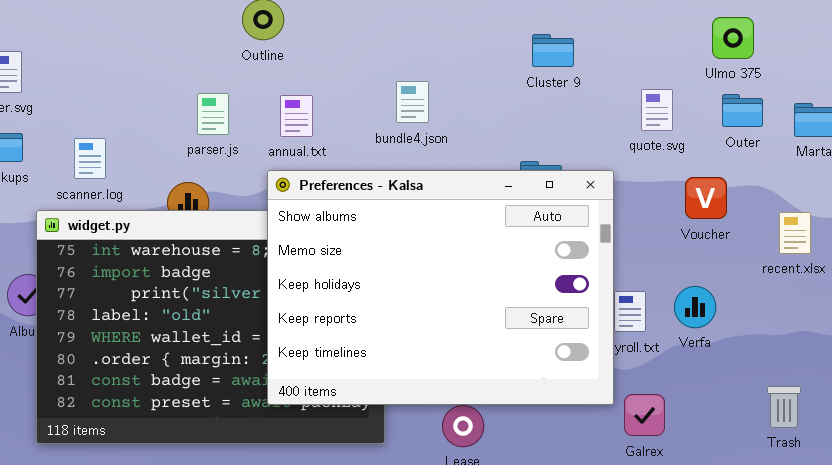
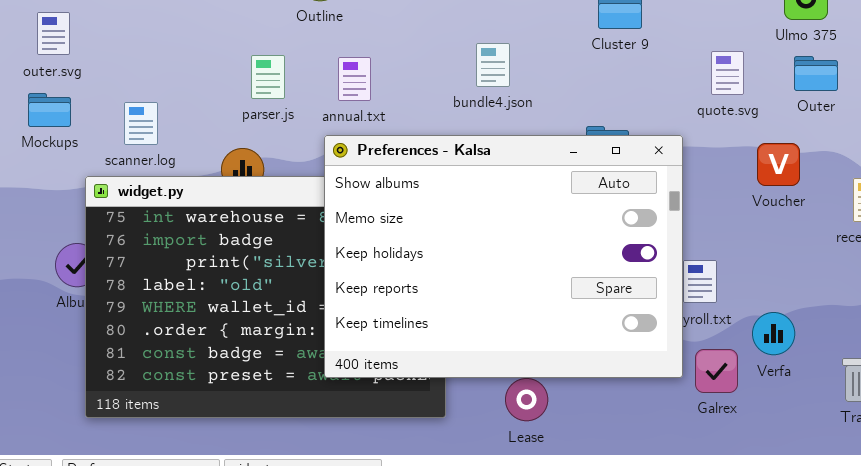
bundle4.json: [396,81,429,123] -> [476,43,510,87], moved
Verfa: [674,286,716,328] -> [752,312,795,355], moved
Galrex: [624,394,665,436] -> [695,349,738,393], moved

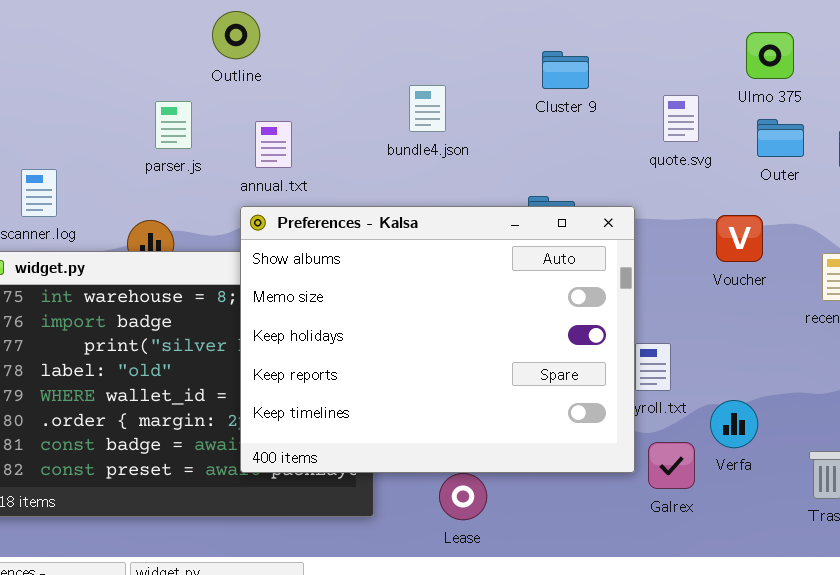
bundle4.json: [476,43,510,87] -> [409,85,446,132], moved
quote.svg: [711,51,744,95] -> [663,95,699,142], moved
parser.js: [251,55,285,99] -> [155,101,192,149], moved

